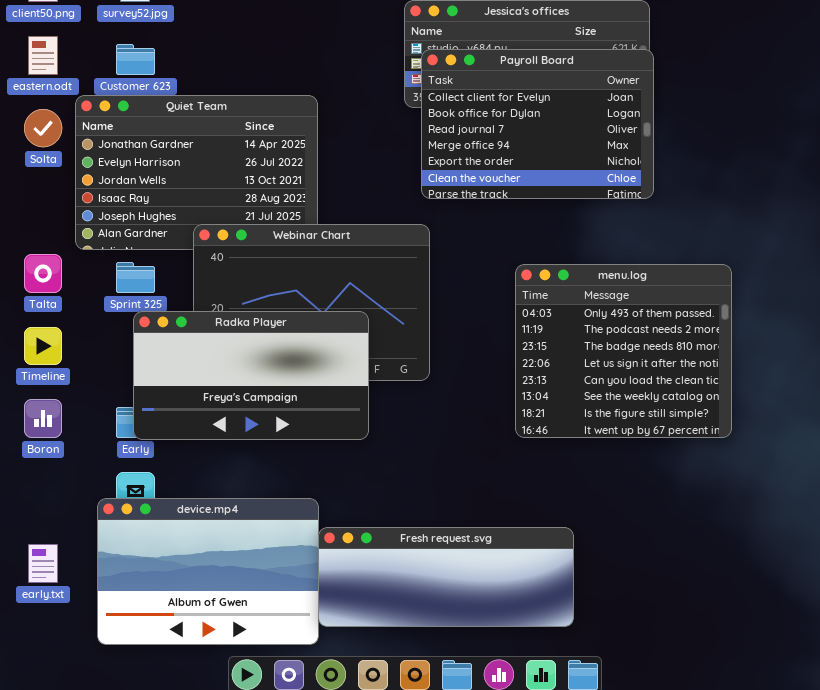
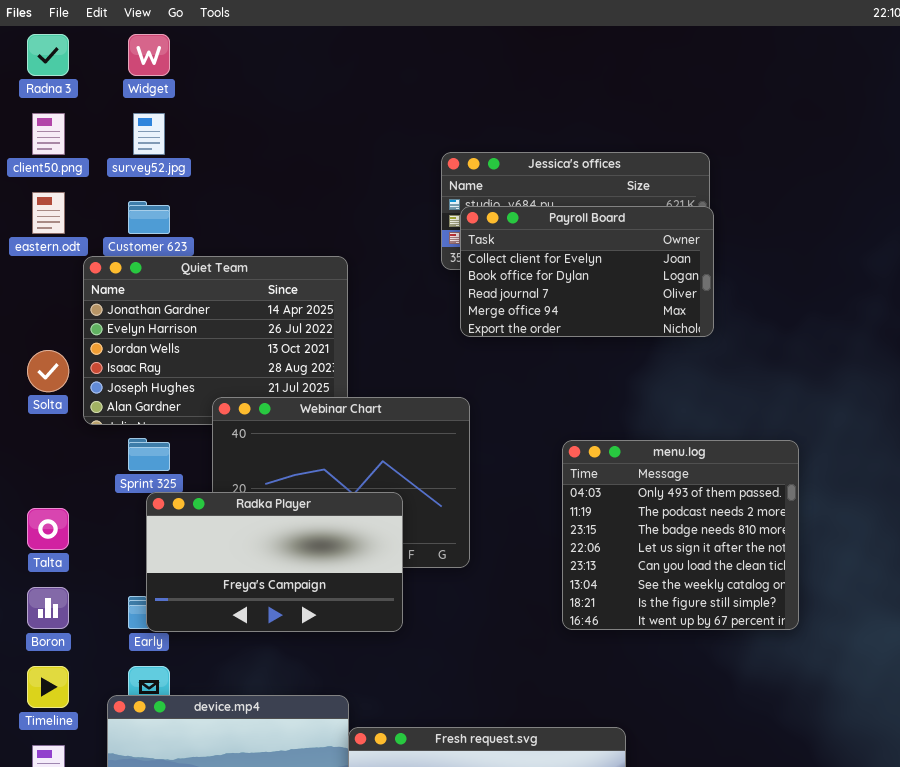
Payroll Board: [421,49,654,199] -> [460,206,714,337], resized
Solta: [24,109,62,147] -> [27,350,69,392], moved
Talta: [24,254,62,293] -> [27,508,69,550], moved
Timeline: [24,327,62,365] -> [27,666,69,708], moved

